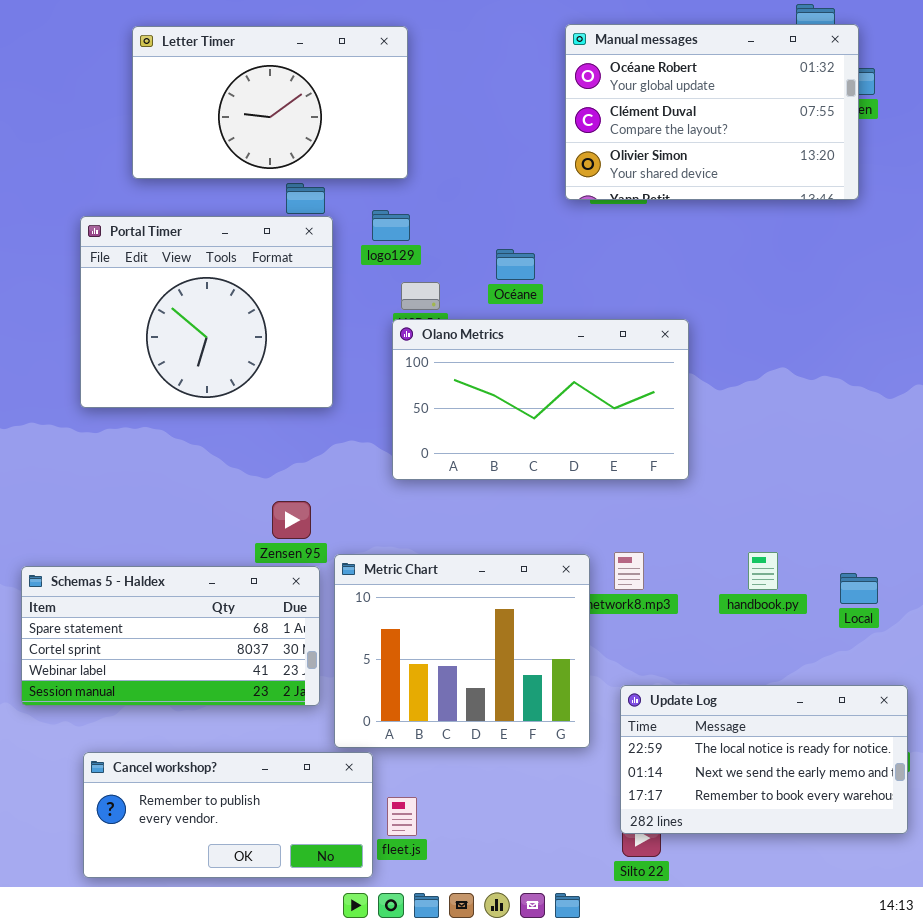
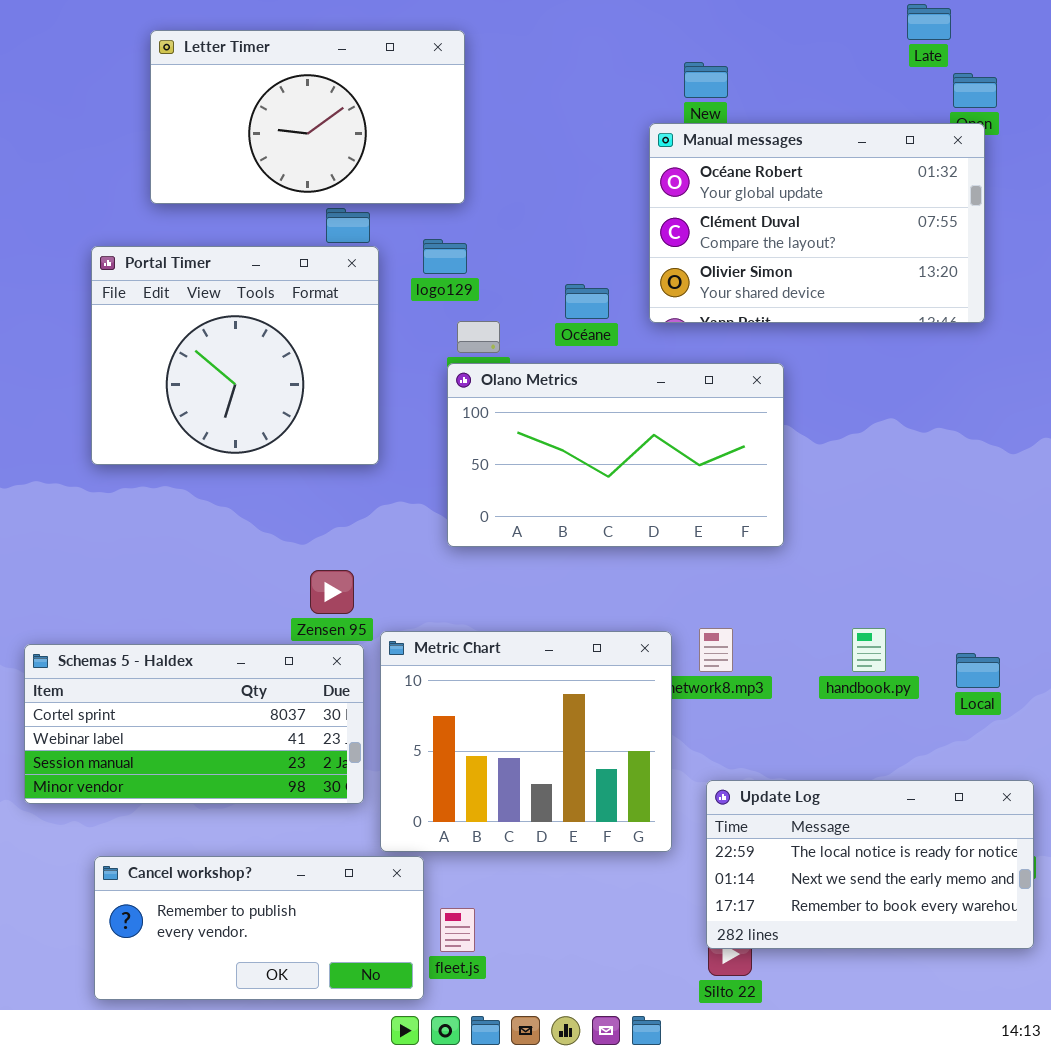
Manual messages: [565,24,859,200] -> [649,123,985,323], moved
Schemas 5 - Haldex: [21,566,320,706] -> [24,644,364,804], scrolled down 1 row

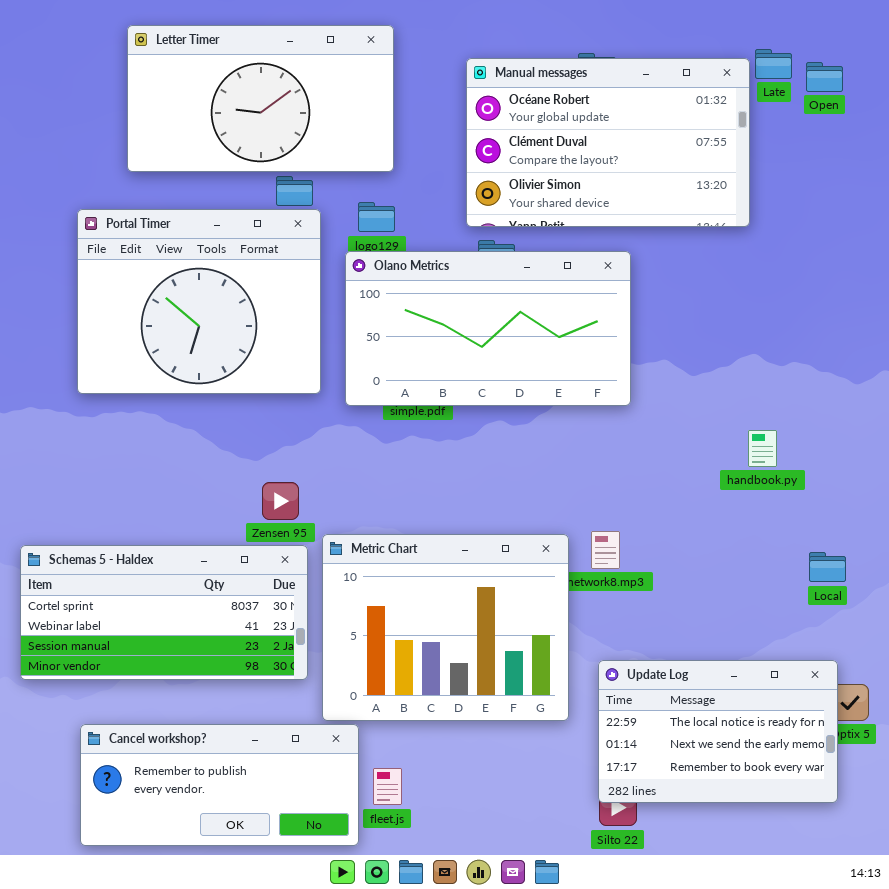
Late: [907,4,951,40] -> [755,49,792,79], moved
Manual messages: [649,123,985,323] -> [466,58,750,227], moved
Olano Metrics: [447,363,784,547] -> [345,251,631,406], moved
handbook.py: [852,628,886,672] -> [748,430,777,467], moved
Update Log: [706,780,1034,949] -> [598,660,838,803], resized

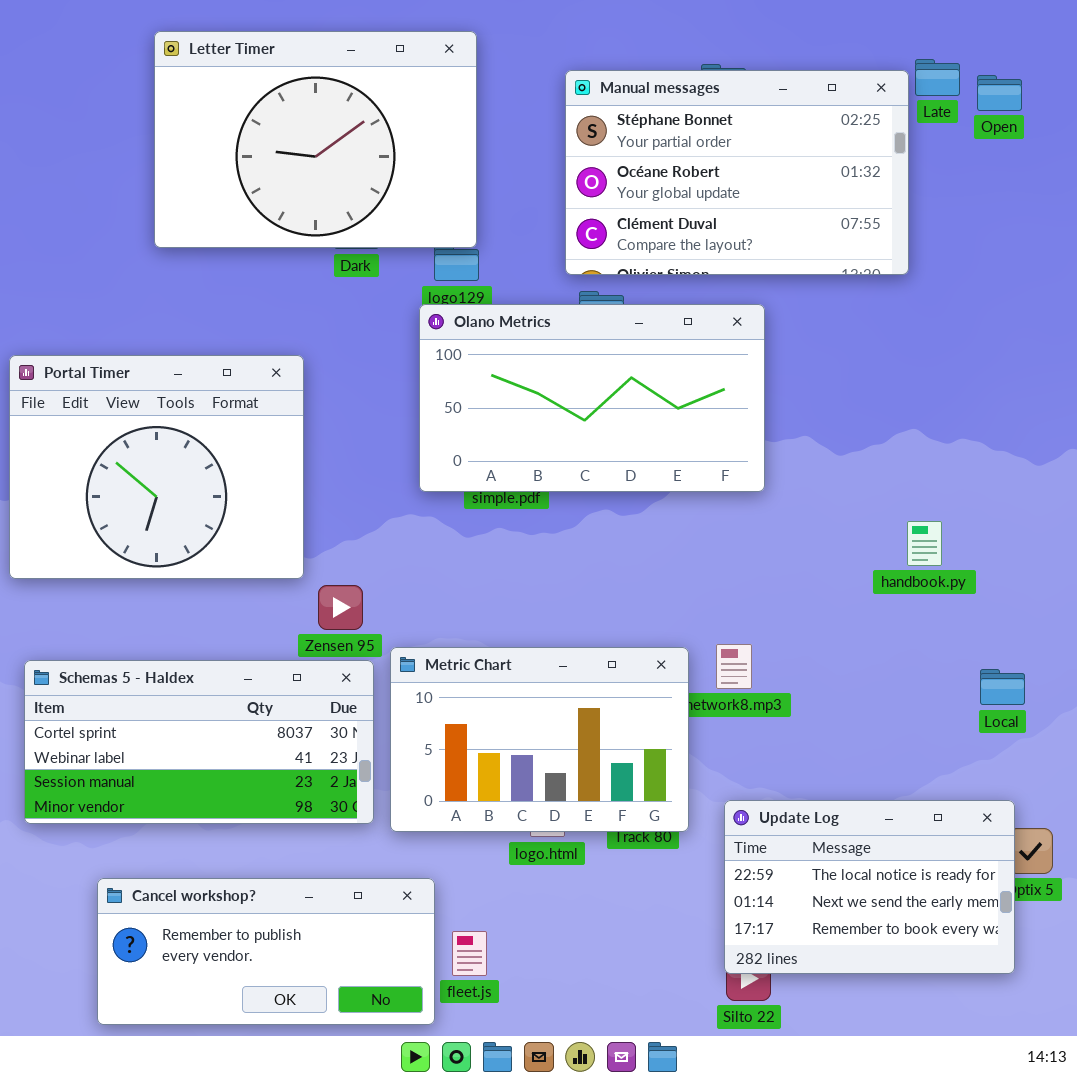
Letter Timer: [127,25,394,172] -> [154,31,477,248], resized
Manual messages: [466,58,750,227] -> [565,70,909,275], scrolled up 1 row
Portal Timer: [77,209,321,394] -> [9,355,304,579], moved
Metric Chart: [322,534,569,721] -> [390,647,689,832], resized

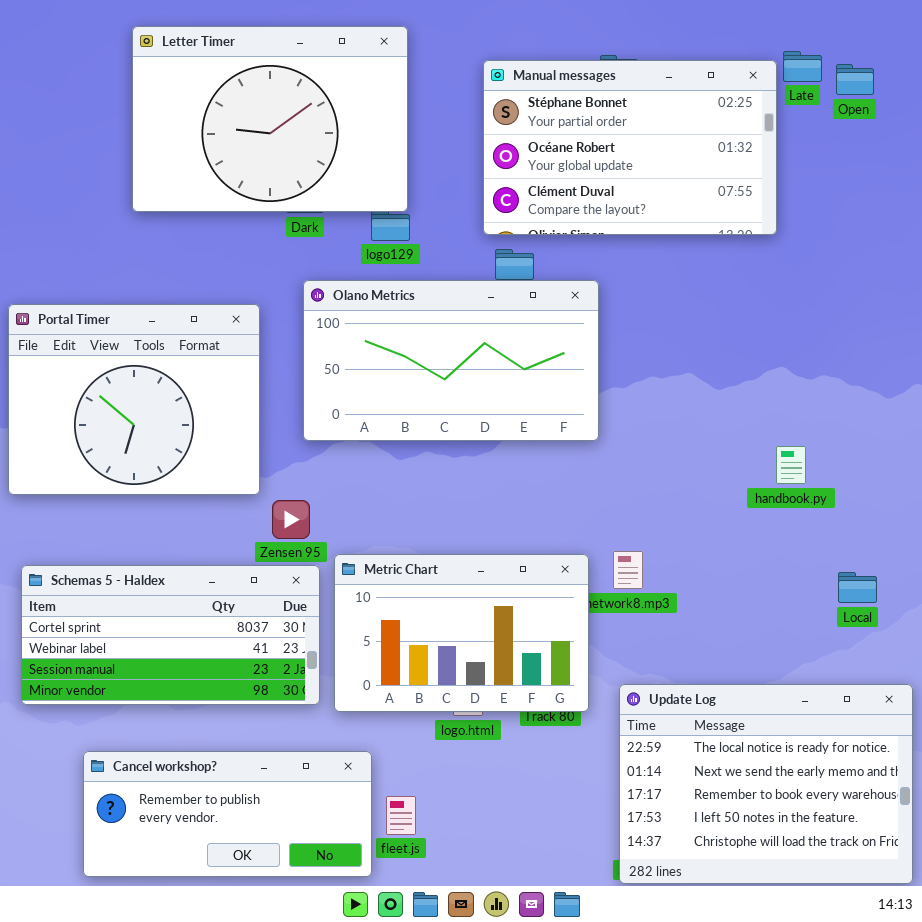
Olano Metrics: [419,304,765,492] -> [303,280,599,441], moved
Update Log: [724,800,1015,974] -> [619,684,913,884], resized

